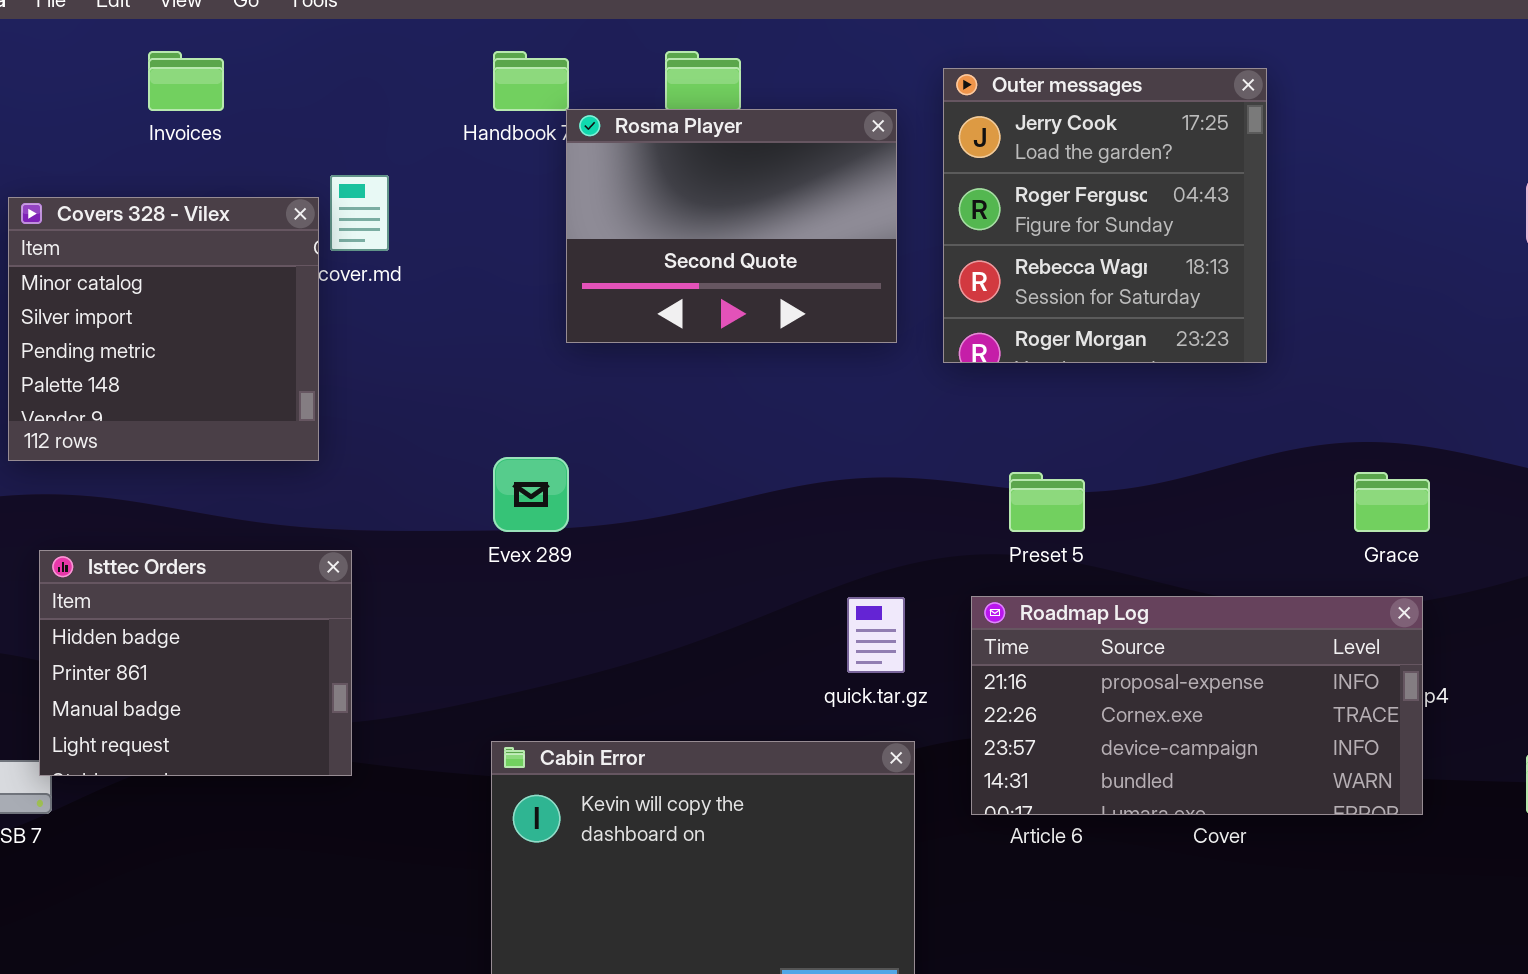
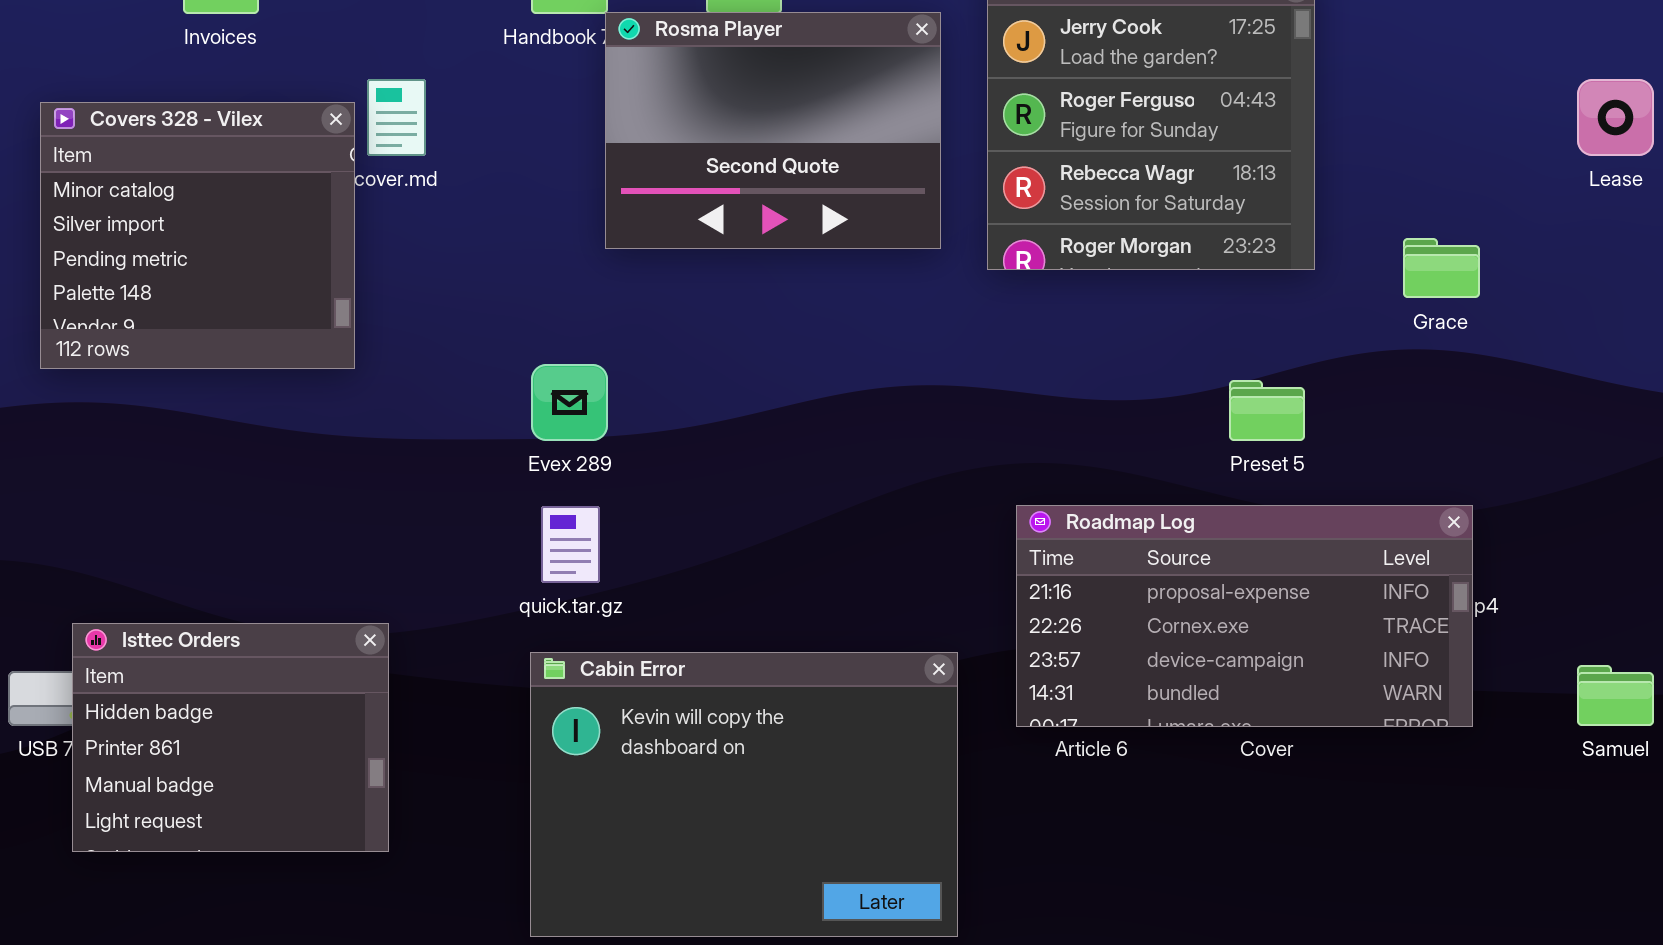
Preset 5: [1009,472,1085,532] -> [1229,380,1305,441], moved
Grace: [1354,472,1430,532] -> [1403,238,1480,298], moved
Isttec Orders: [39,550,352,776] -> [72,623,389,852], moved
quick.tar.gz: [847,597,905,673] -> [541,506,600,583], moved

